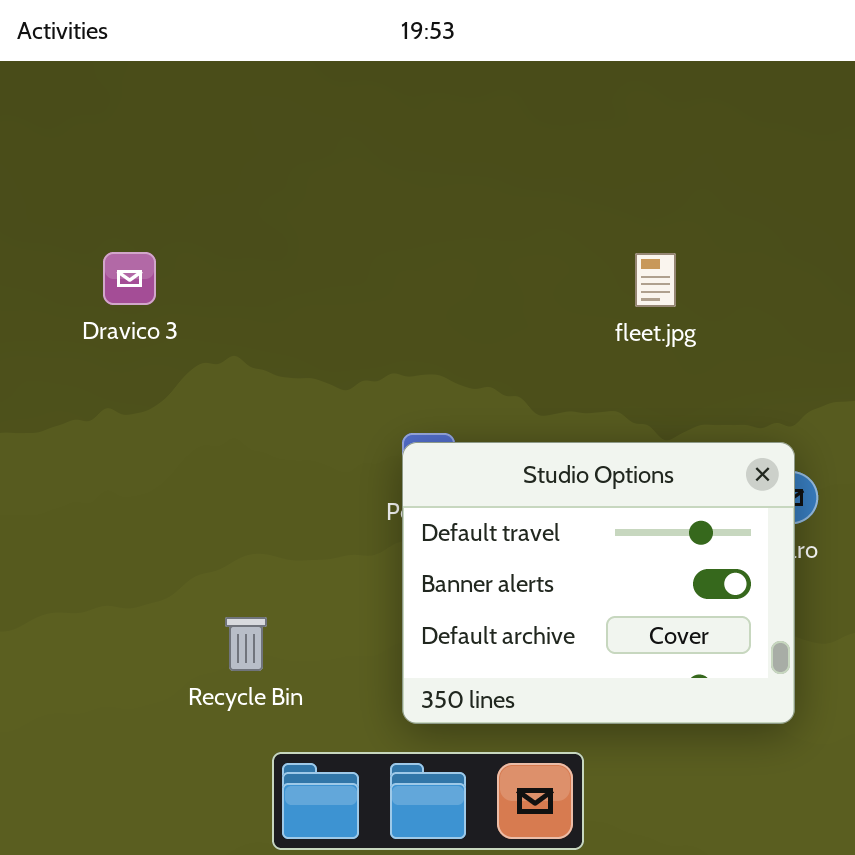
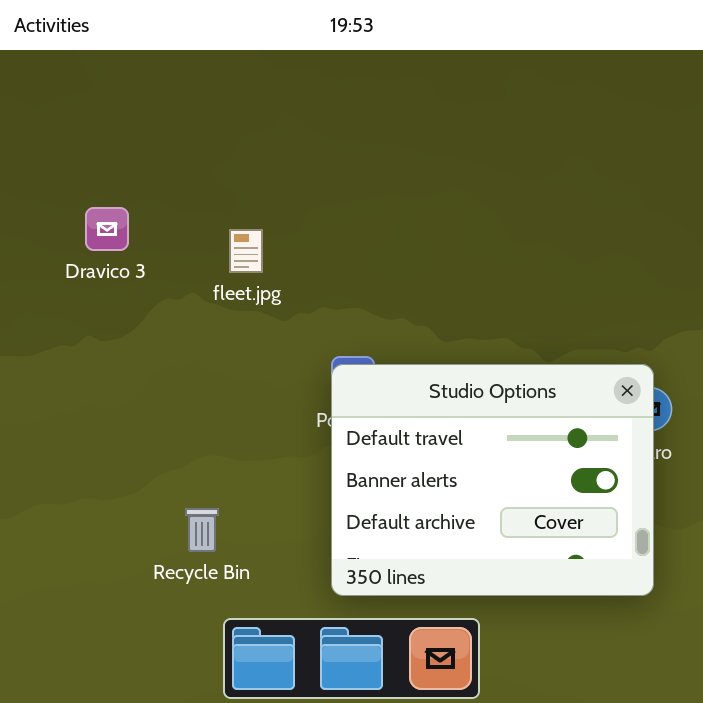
fleet.jpg: [635,253,676,307] -> [229,229,263,273], moved

